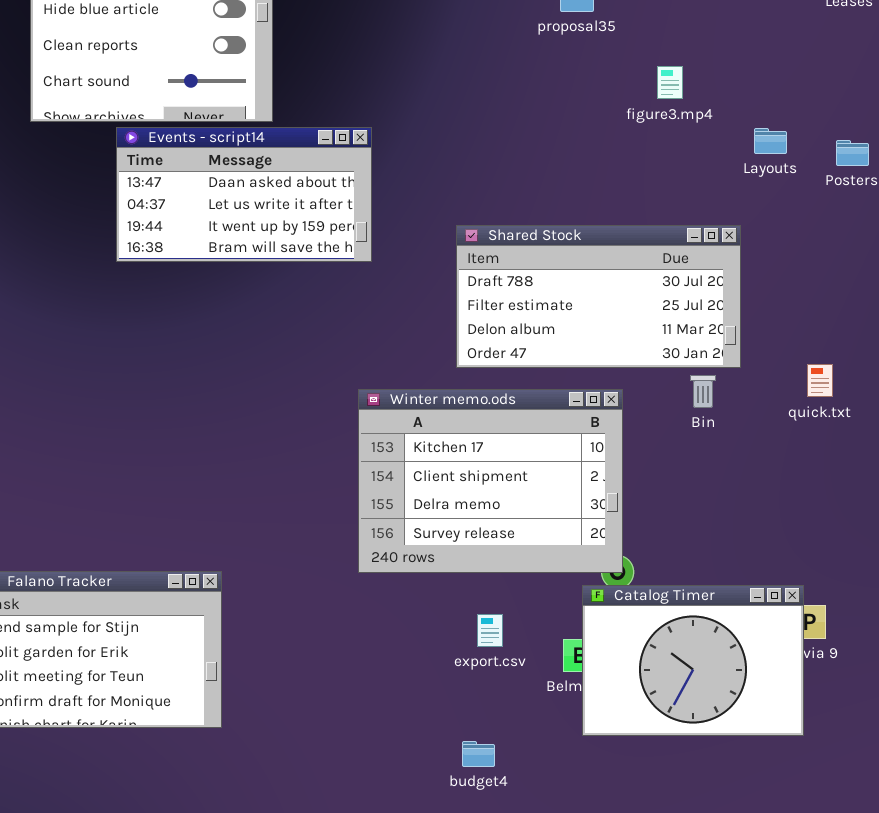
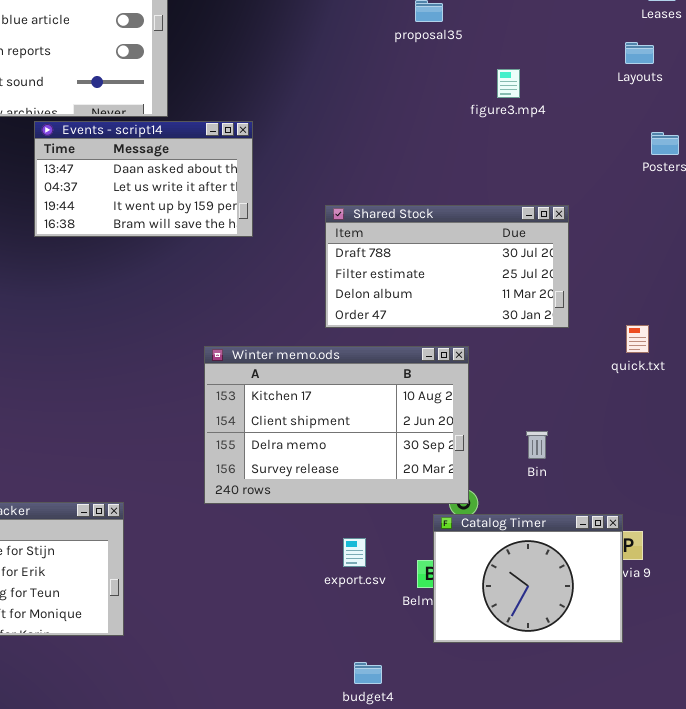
Layouts: [754,128,787,154] -> [625,42,654,64], moved
Bin: [690,375,716,408] -> [526,431,548,459], moved
Winter memo.ods: [358,389,623,573] -> [204,346,469,504], resized
budget4: [462,741,495,767] -> [354,662,382,684], moved

